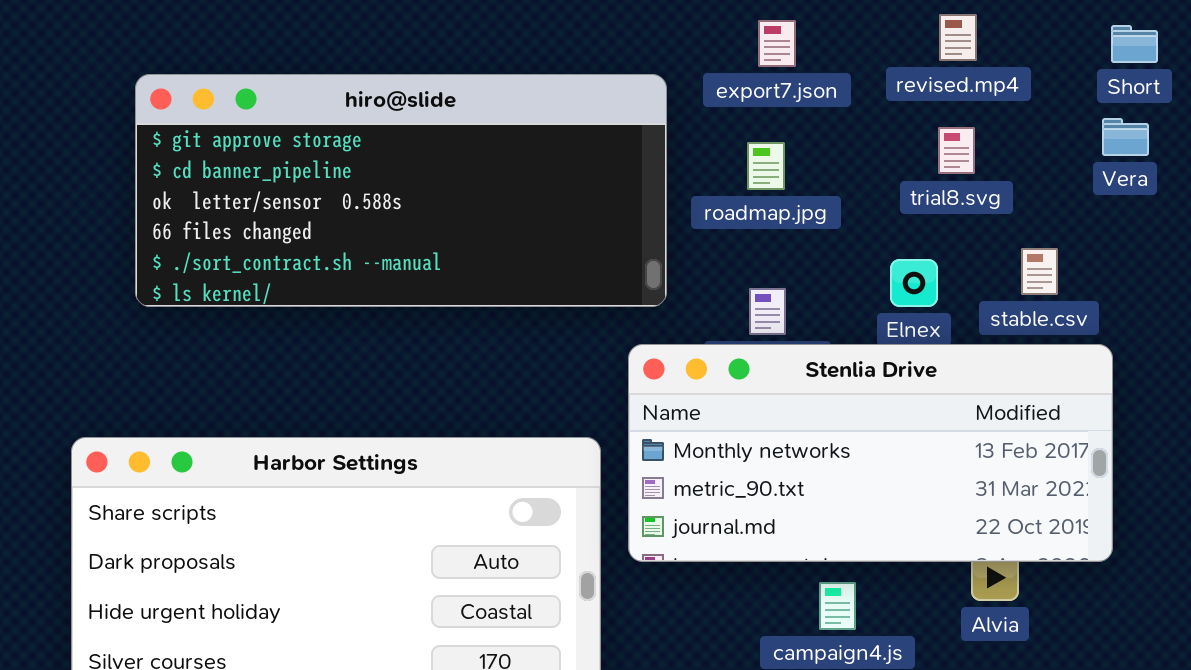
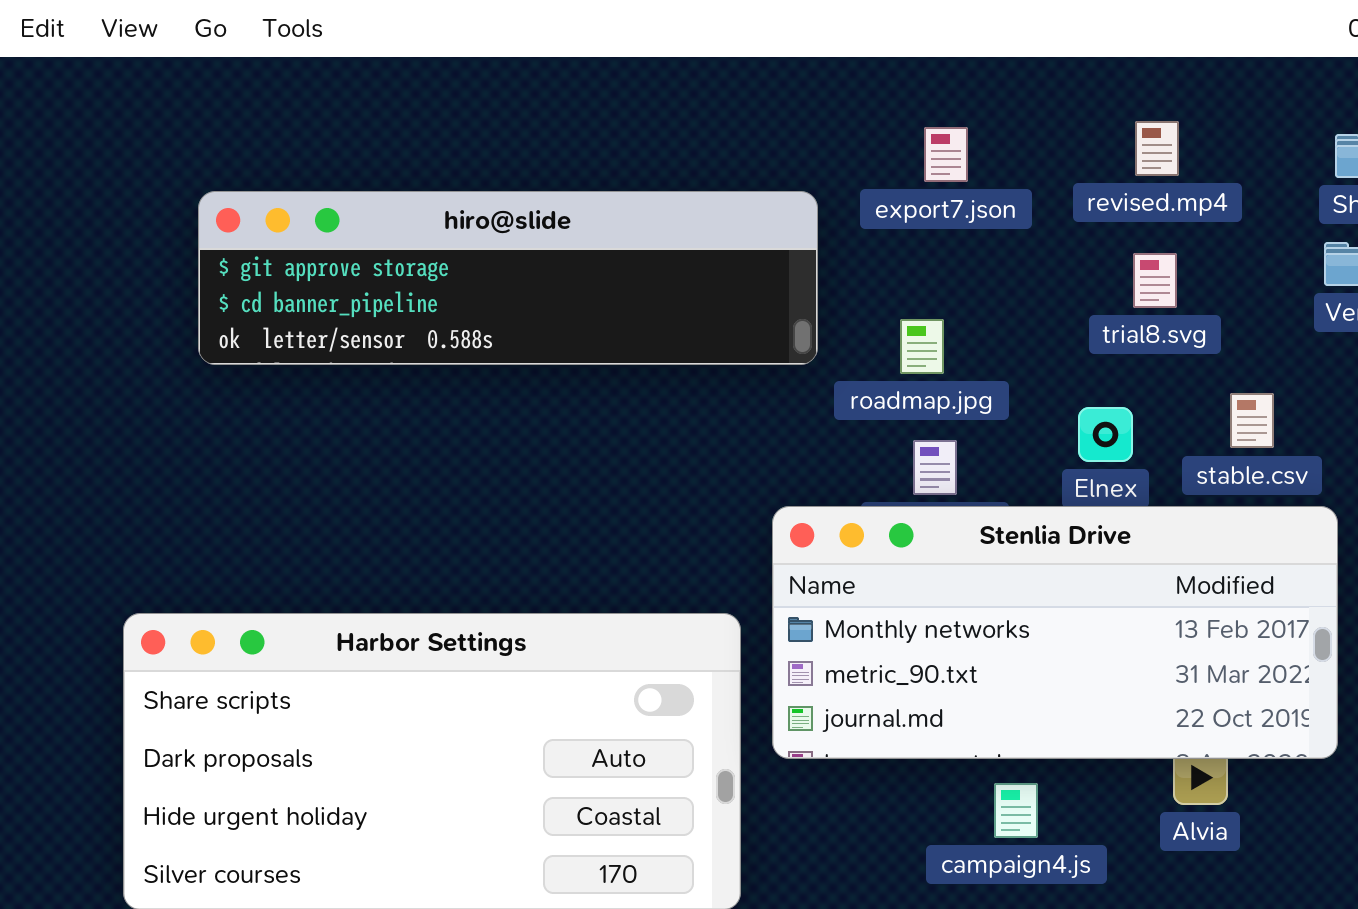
hiro@slide: [135,74,667,307] -> [198,191,818,365], resized
roadmap.jpg: [747,142,785,190] -> [900,319,944,374], moved

